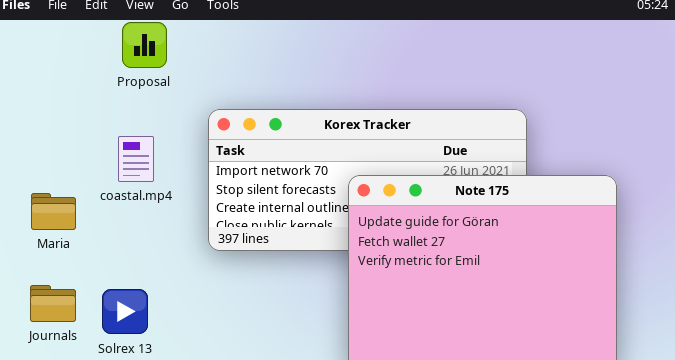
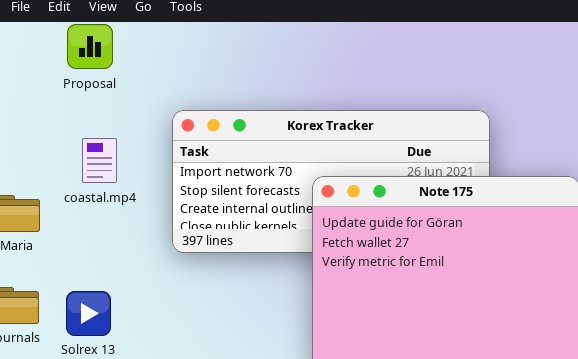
Proposal: [122,22,167,68] -> [67,24,113,69], moved

